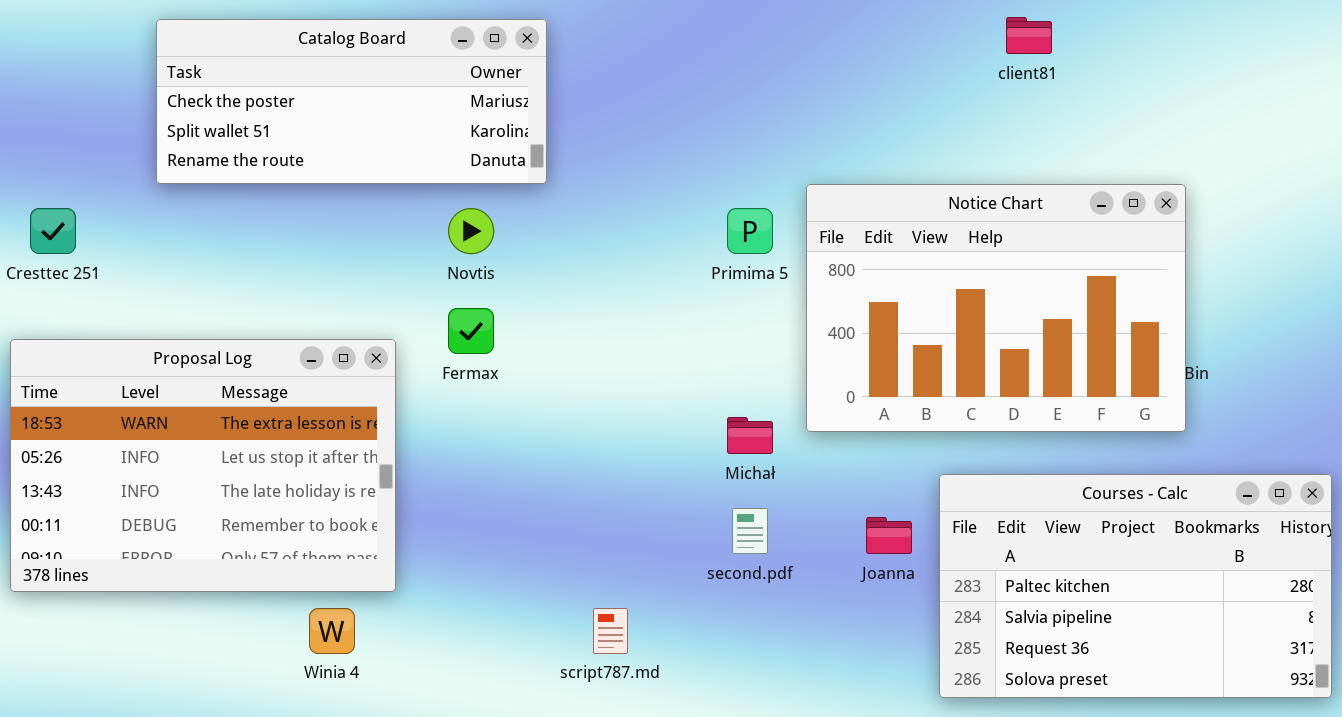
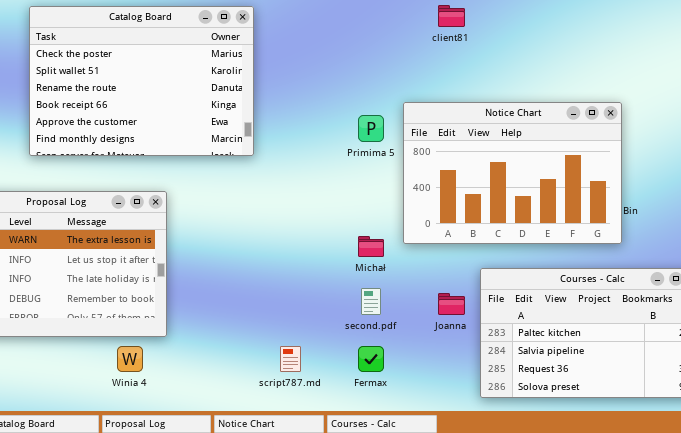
client81: [1006,17,1052,54] -> [438,5,465,27], moved
Catalog Board: [156,19,547,184] -> [29,6,254,156], resized
Fermax: [448,308,494,354] -> [358,346,384,372], moved

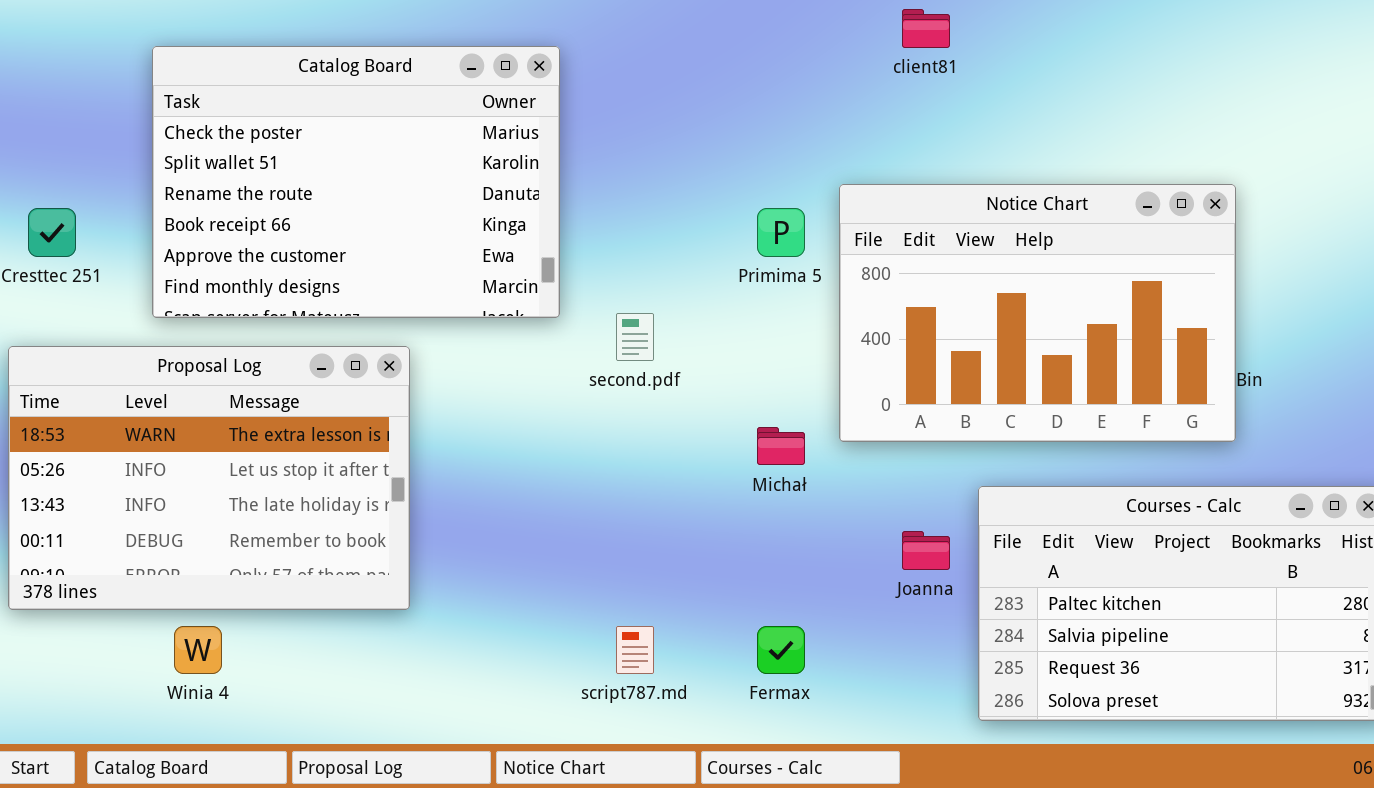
Catalog Board: [29,6,254,156] -> [152,46,560,318], moved
second.pdf: [361,288,381,315] -> [616,313,654,361], moved
Winia 4: [117,346,143,372] -> [174,626,222,674], moved

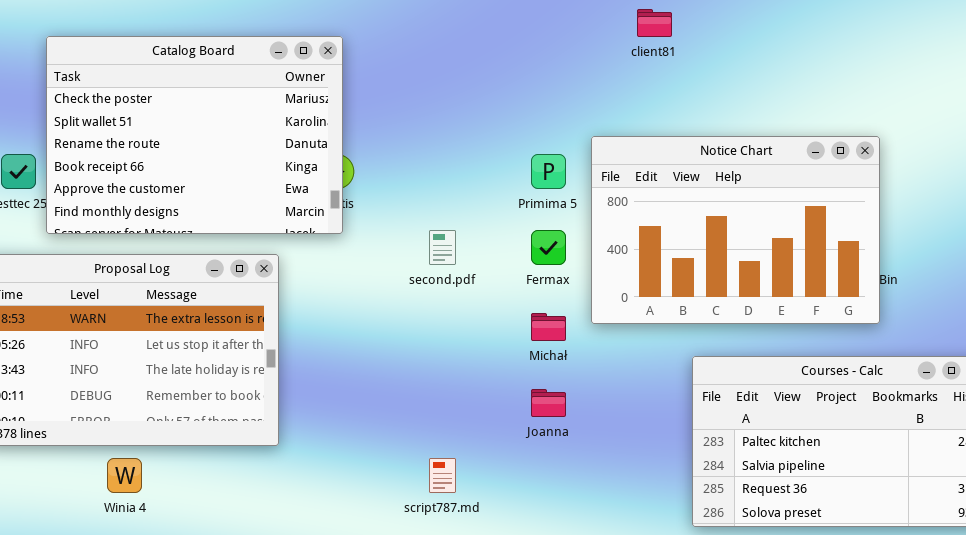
Catalog Board: [152,46,560,318] -> [46,36,343,234], moved
Joanna: [902,531,950,570] -> [531,389,566,417], moved
Fermax: [757,626,805,674] -> [531,230,566,265], moved

